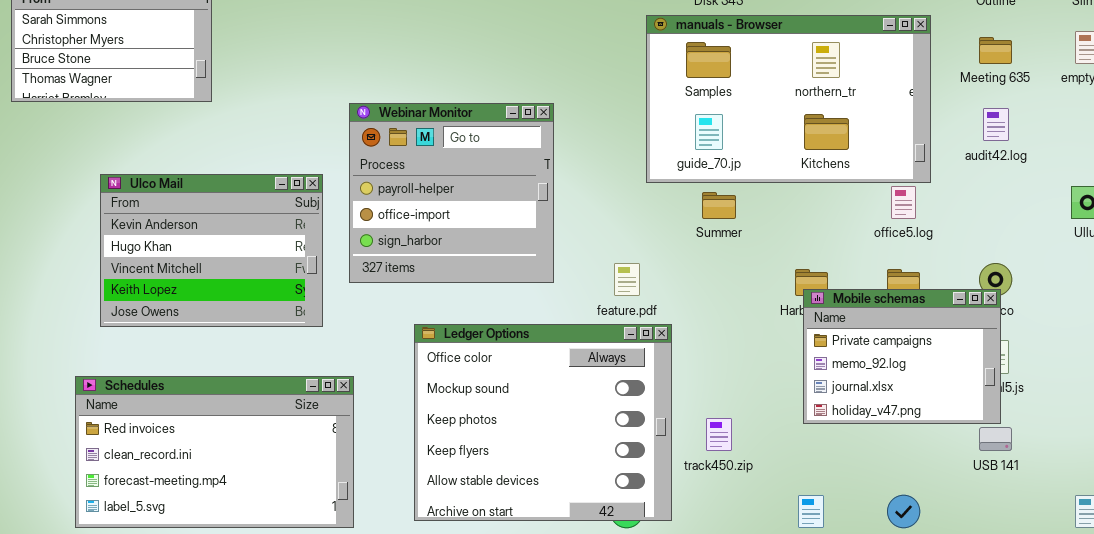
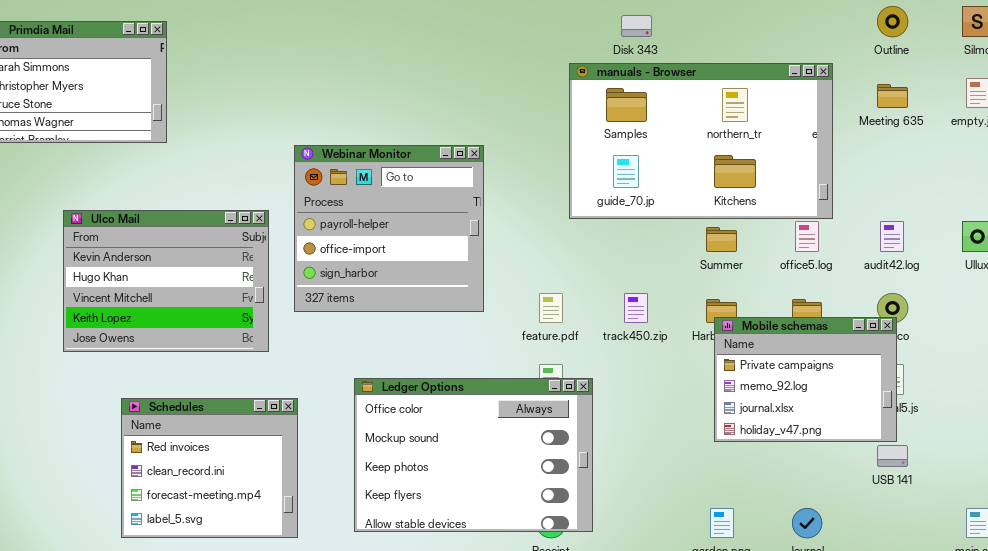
audit42.log: [983,108,1009,141] -> [880,221,904,252], moved
Summer: [702,192,736,219] -> [706,227,737,252], moved
Ledger Options: [414,324,672,521] -> [354,378,593,532], resized
Schedules: [75,376,354,528] -> [121,398,298,538], resized
track450.zip: [706,418,732,451] -> [624,293,648,323], moved

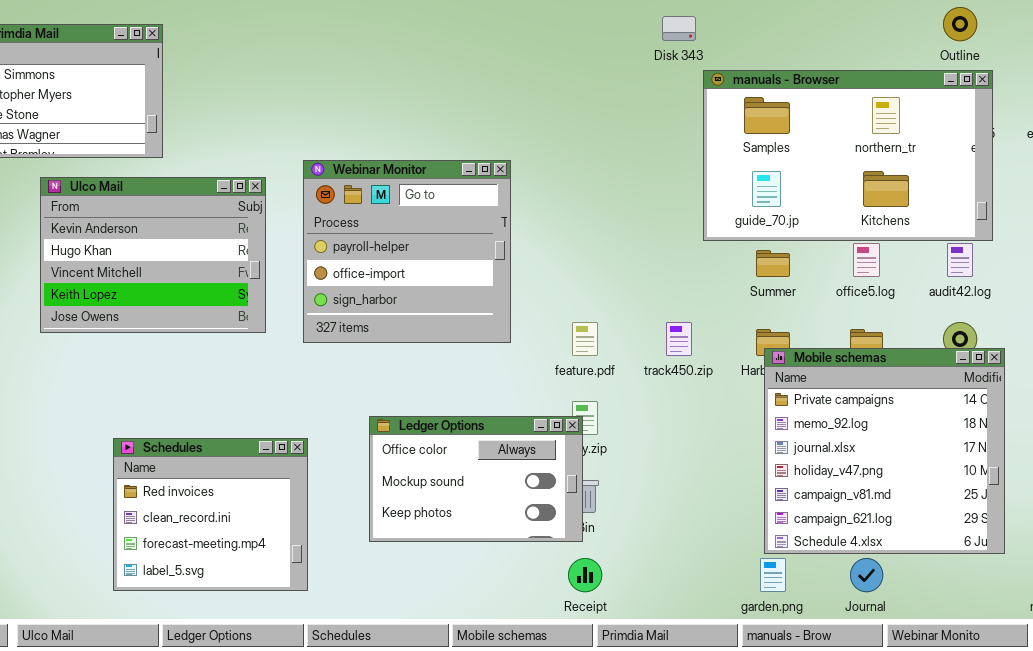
manuals - Browser: [569,63,833,219] -> [703,70,993,241], moved
Ulco Mail: [63,210,269,352] -> [40,177,266,333], moved
Mobile schemas: [714,317,897,442] -> [764,348,1005,554], resized
Ledger Options: [354,378,593,532] -> [369,416,583,542], resized

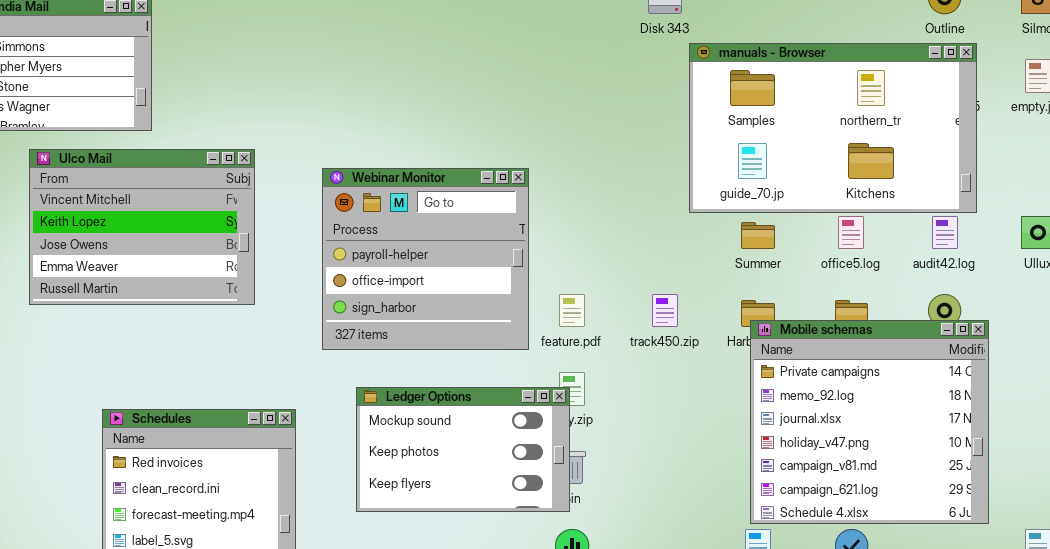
Webinar Monitor: [303,160,511,343] -> [322,168,529,350], moved
Ulco Mail: [40,177,266,333] -> [29,149,255,305], scrolled down 2 rows
Ledger Options: [369,416,583,542] -> [356,387,570,512], scrolled down 1 row

